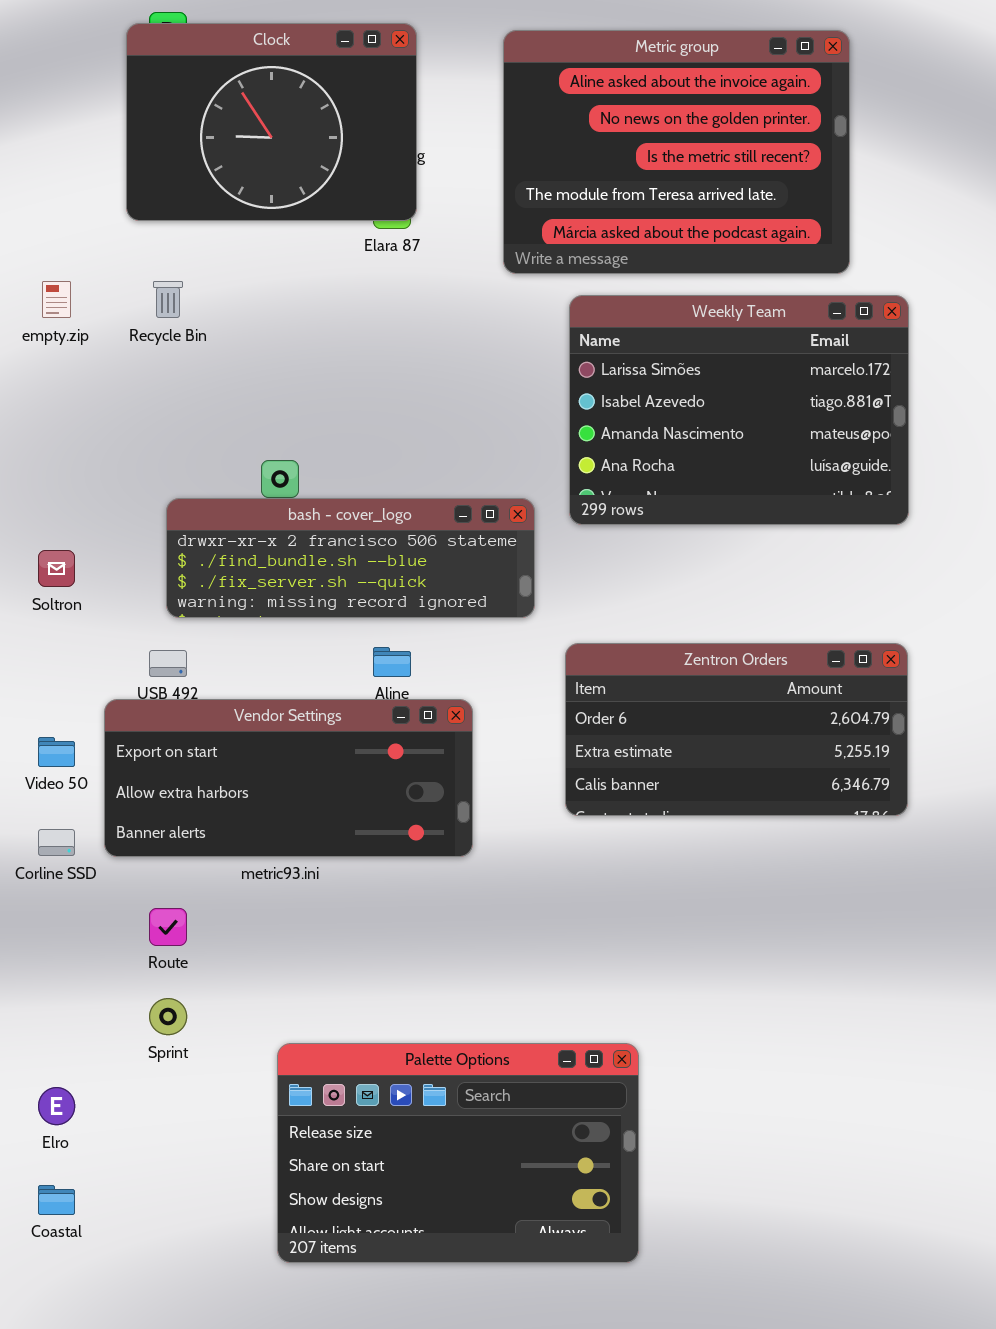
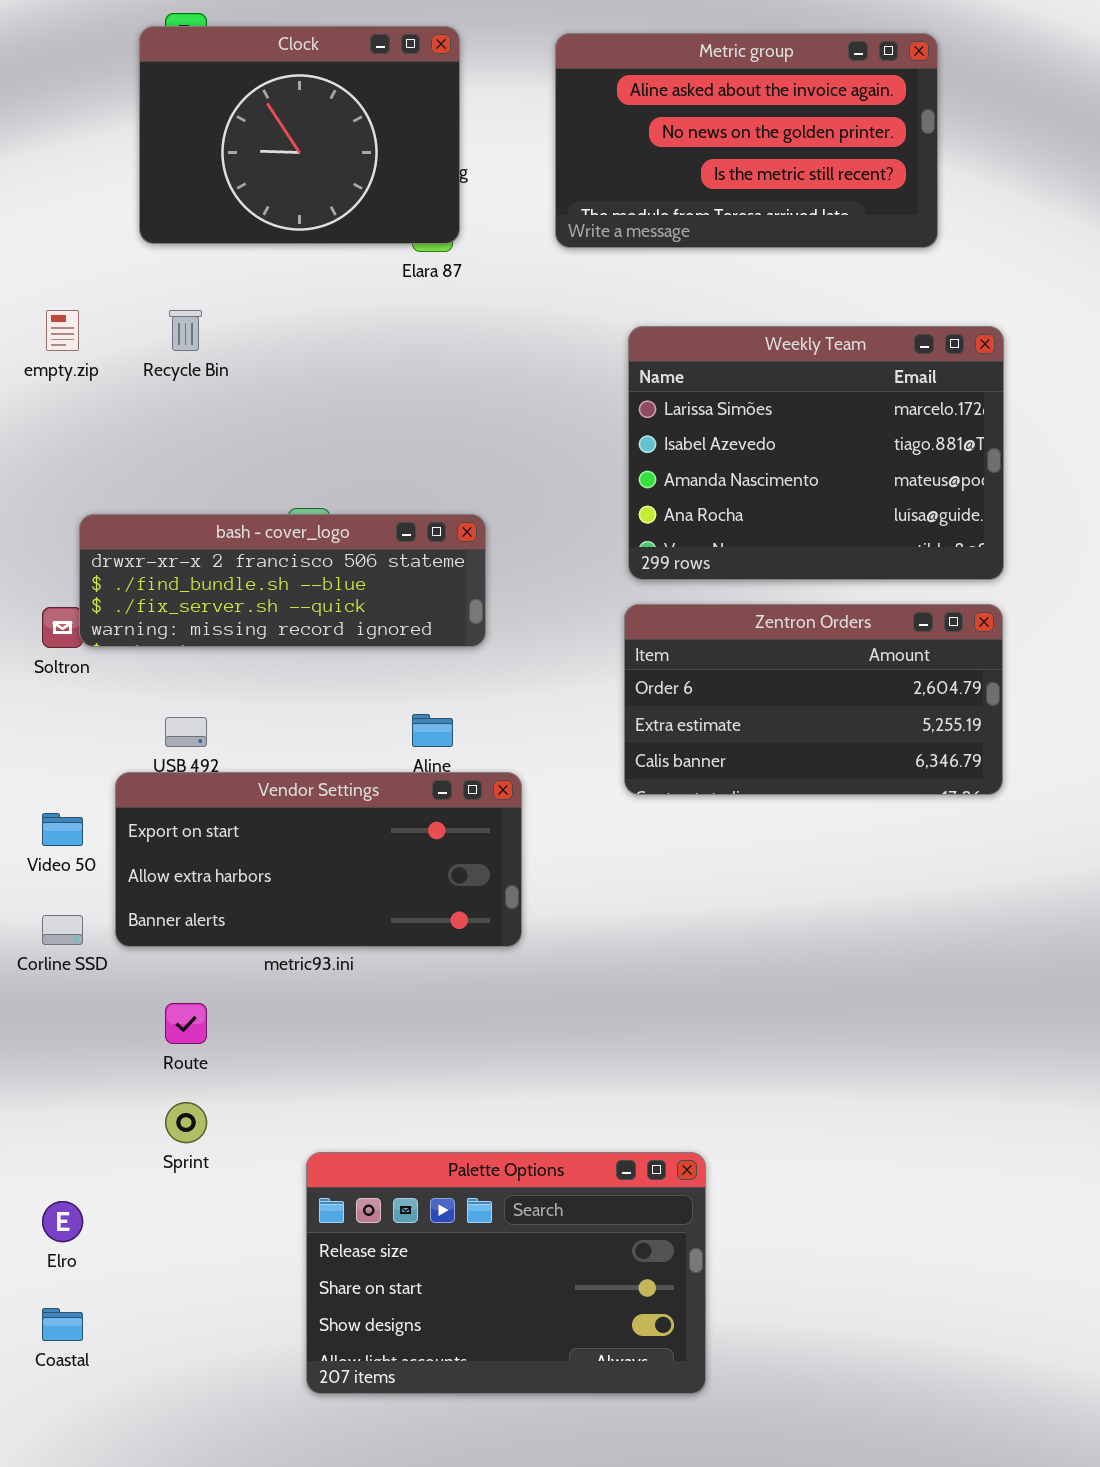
Metric group: [503,30,850,274] -> [555,33,938,248], resized
bash - cover_logo: [166,498,535,618] -> [79,514,486,647], moved
Zentron Orders: [565,643,908,816] -> [624,604,1003,795], moved

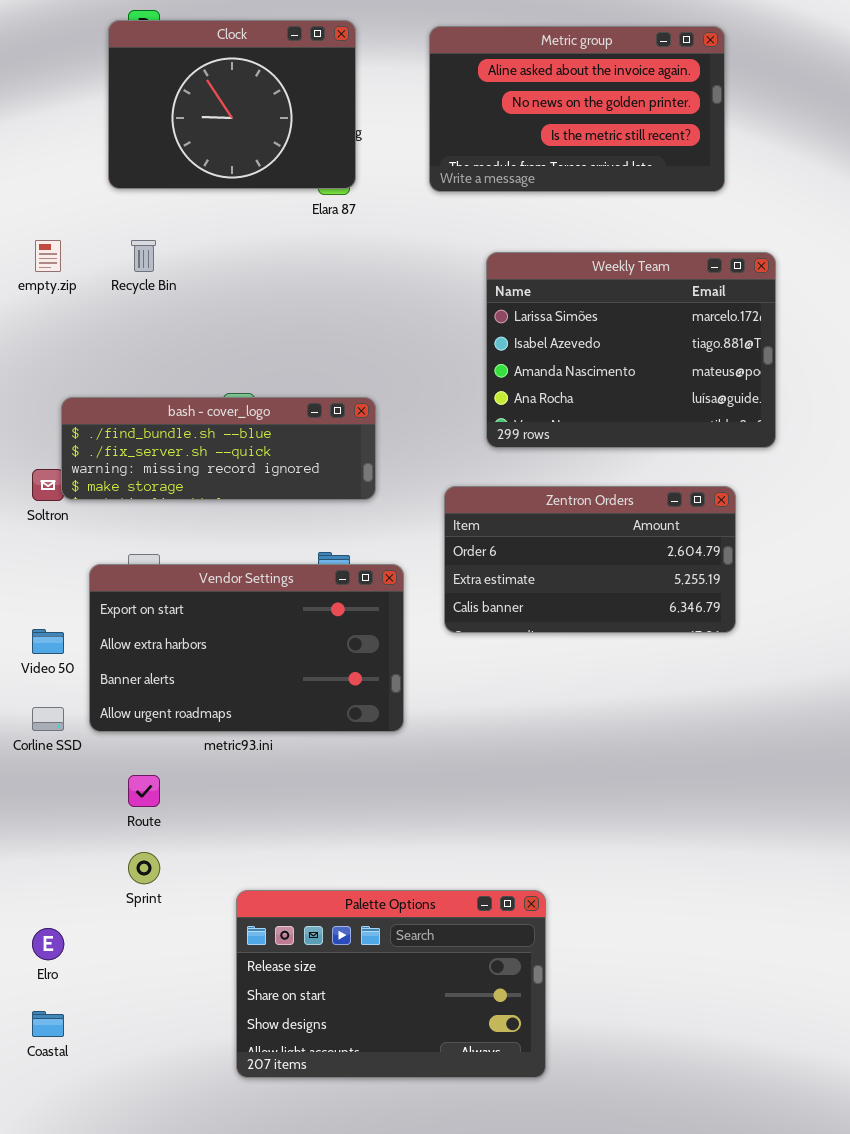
bash - cover_logo: [79,514,486,647] -> [61,397,376,500], scrolled down 1 row
Zentron Orders: [624,604,1003,795] -> [444,486,736,633], moved
Vendor Settings: [115,772,522,947] -> [89,564,404,732], resized

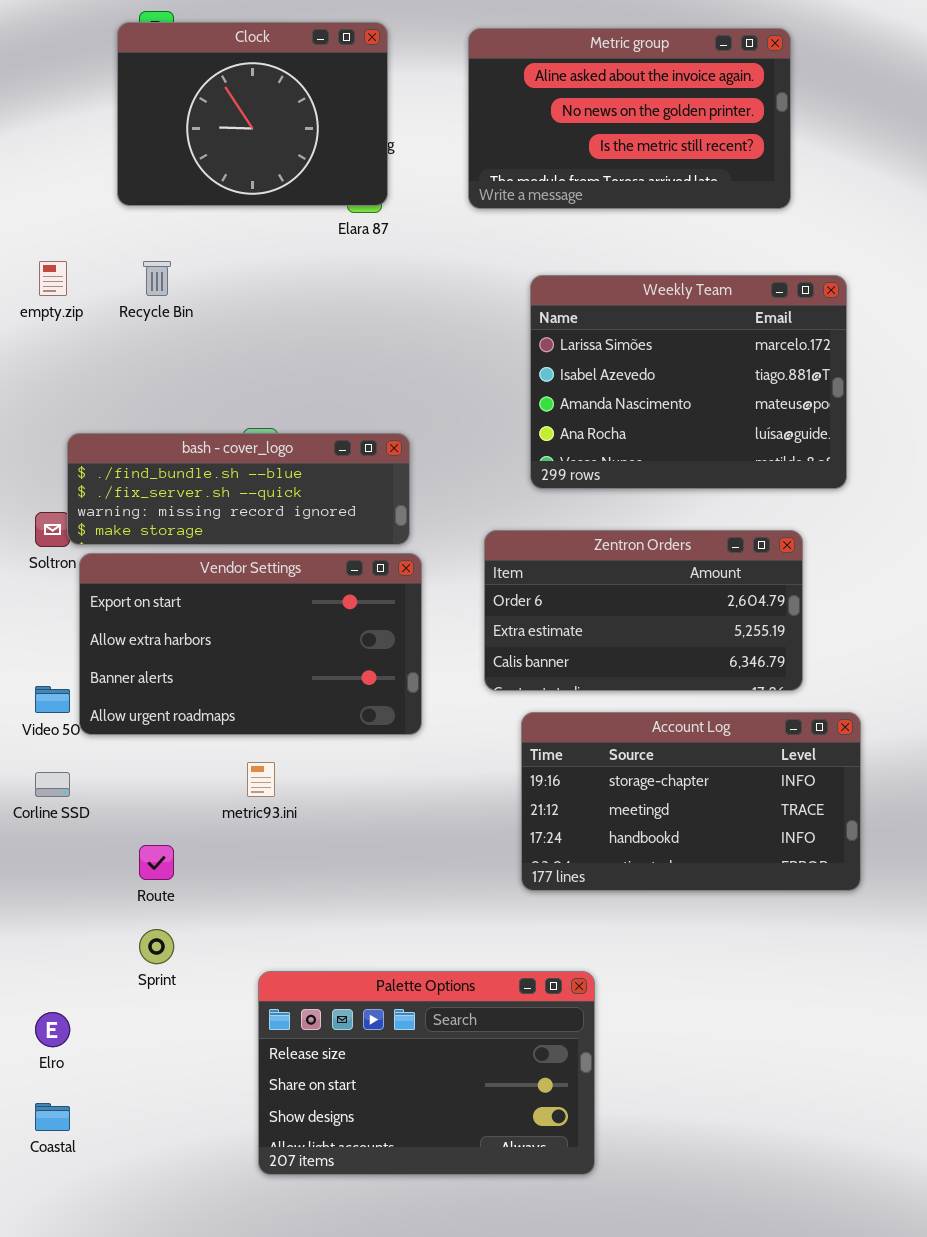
Vendor Settings: [89,564,404,732] -> [79,553,422,735], moved
Account Log: none -> [521,712,861,891], opened

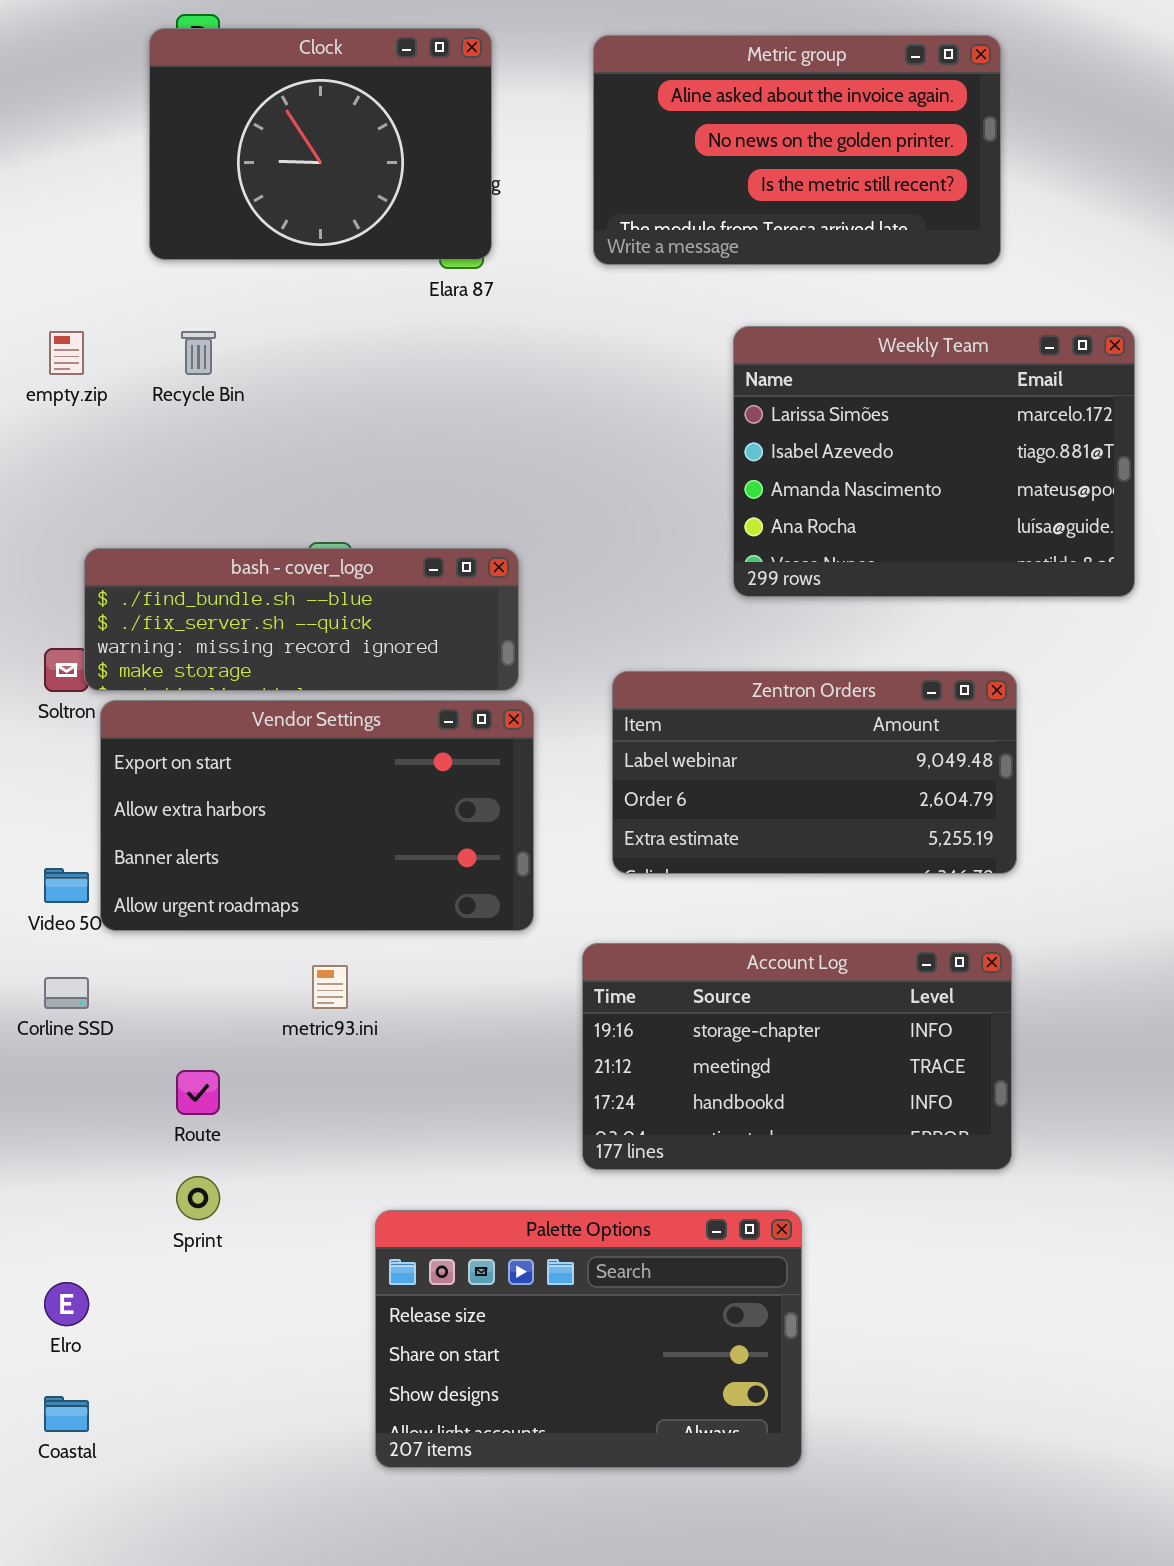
Weekly Team: [530,275,847,489] -> [733,326,1135,597], moved
Zentron Orders: [484,530,803,691] -> [612,671,1017,874], scrolled up 1 row
Account Log: [521,712,861,891] -> [582,943,1012,1170], moved
Palette Options: [258,971,595,1175] -> [375,1210,802,1468], moved

